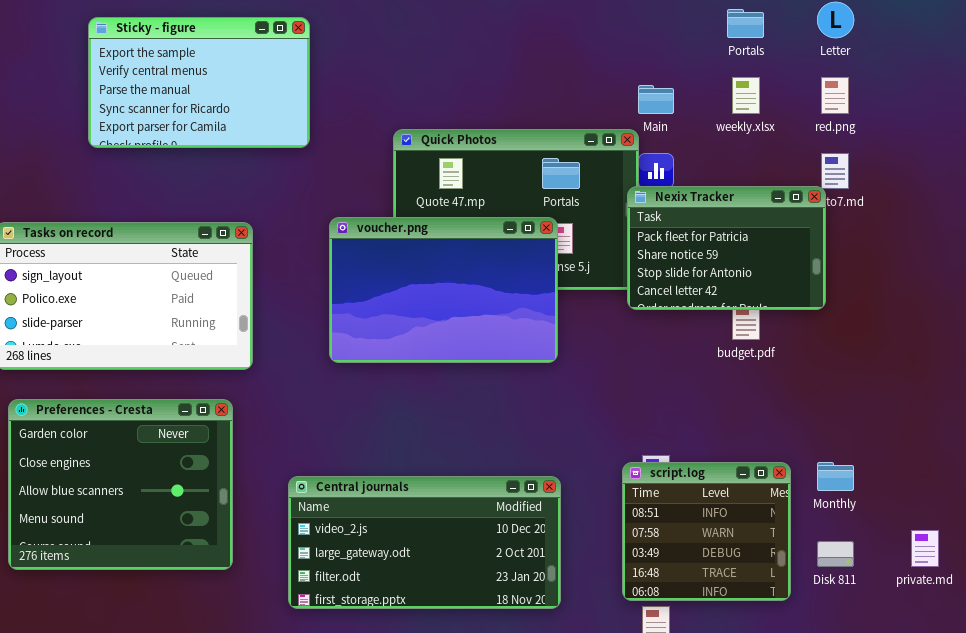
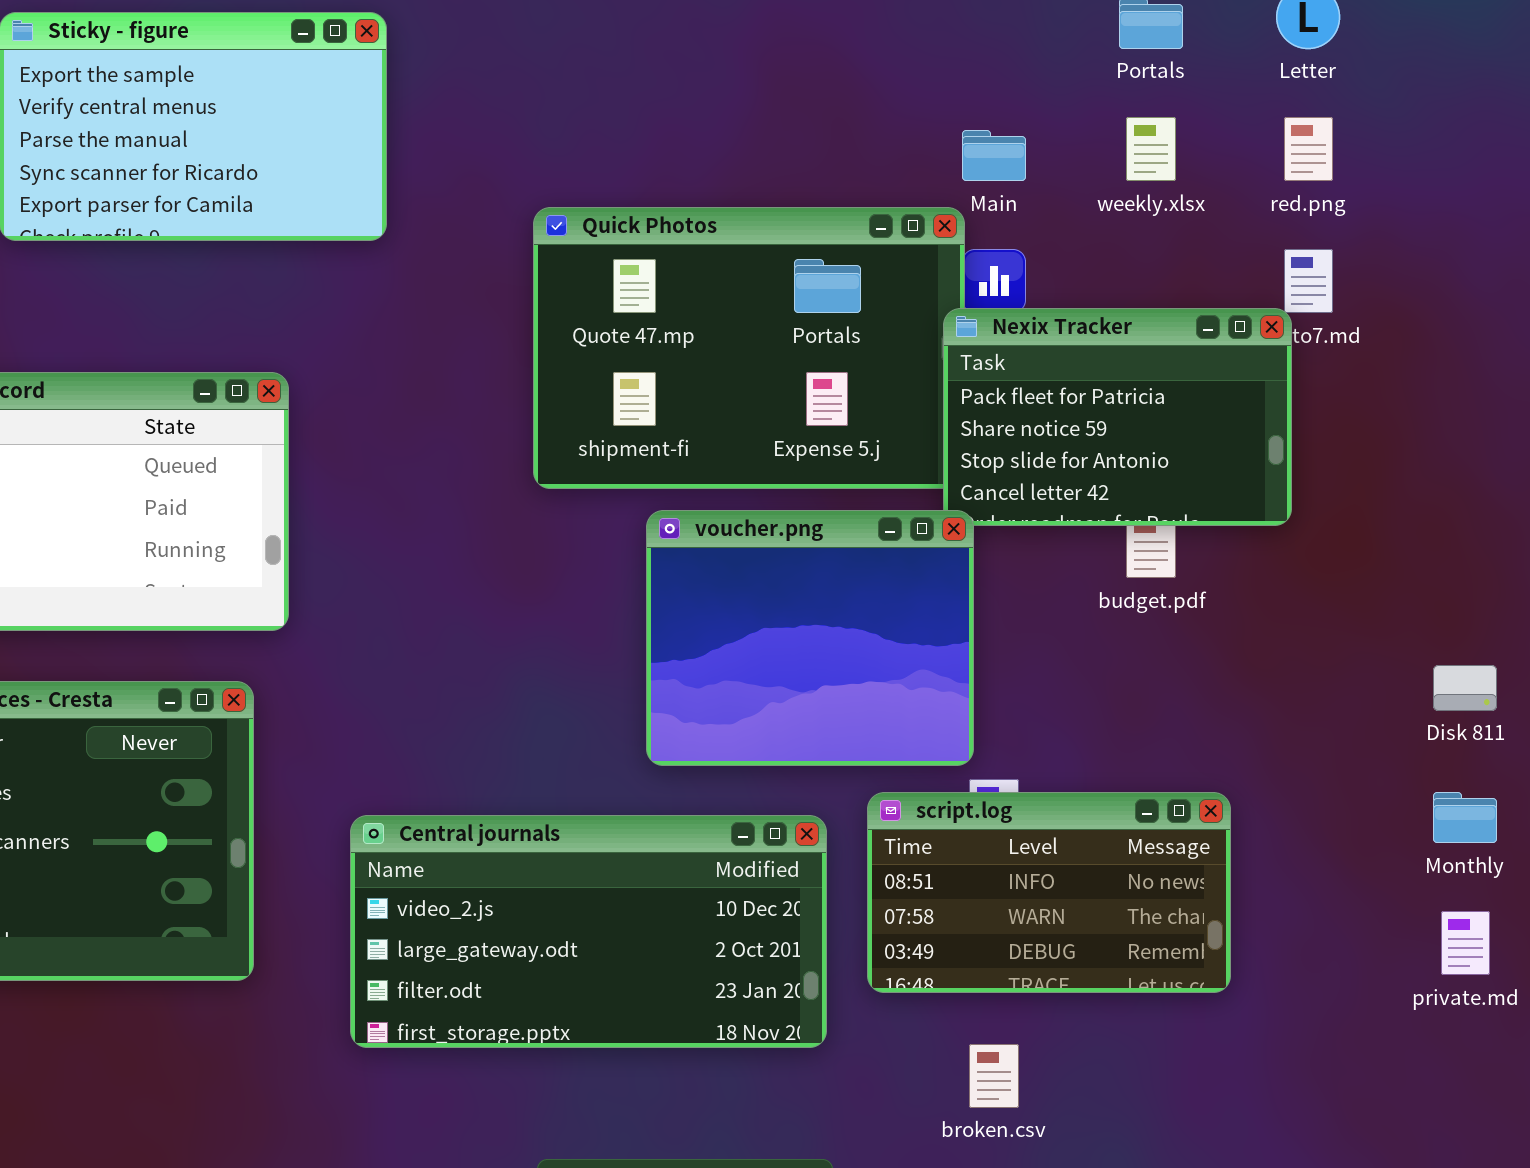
voucher.png: [329,217,558,363] -> [646,510,974,766], moved, resized
script.log: [622,462,791,601] -> [867,792,1231,993], resized
Monthly: [817,462,854,491] -> [1433,792,1497,843], moved
Disk 811: [817,541,854,567] -> [1433,665,1497,711], moved

